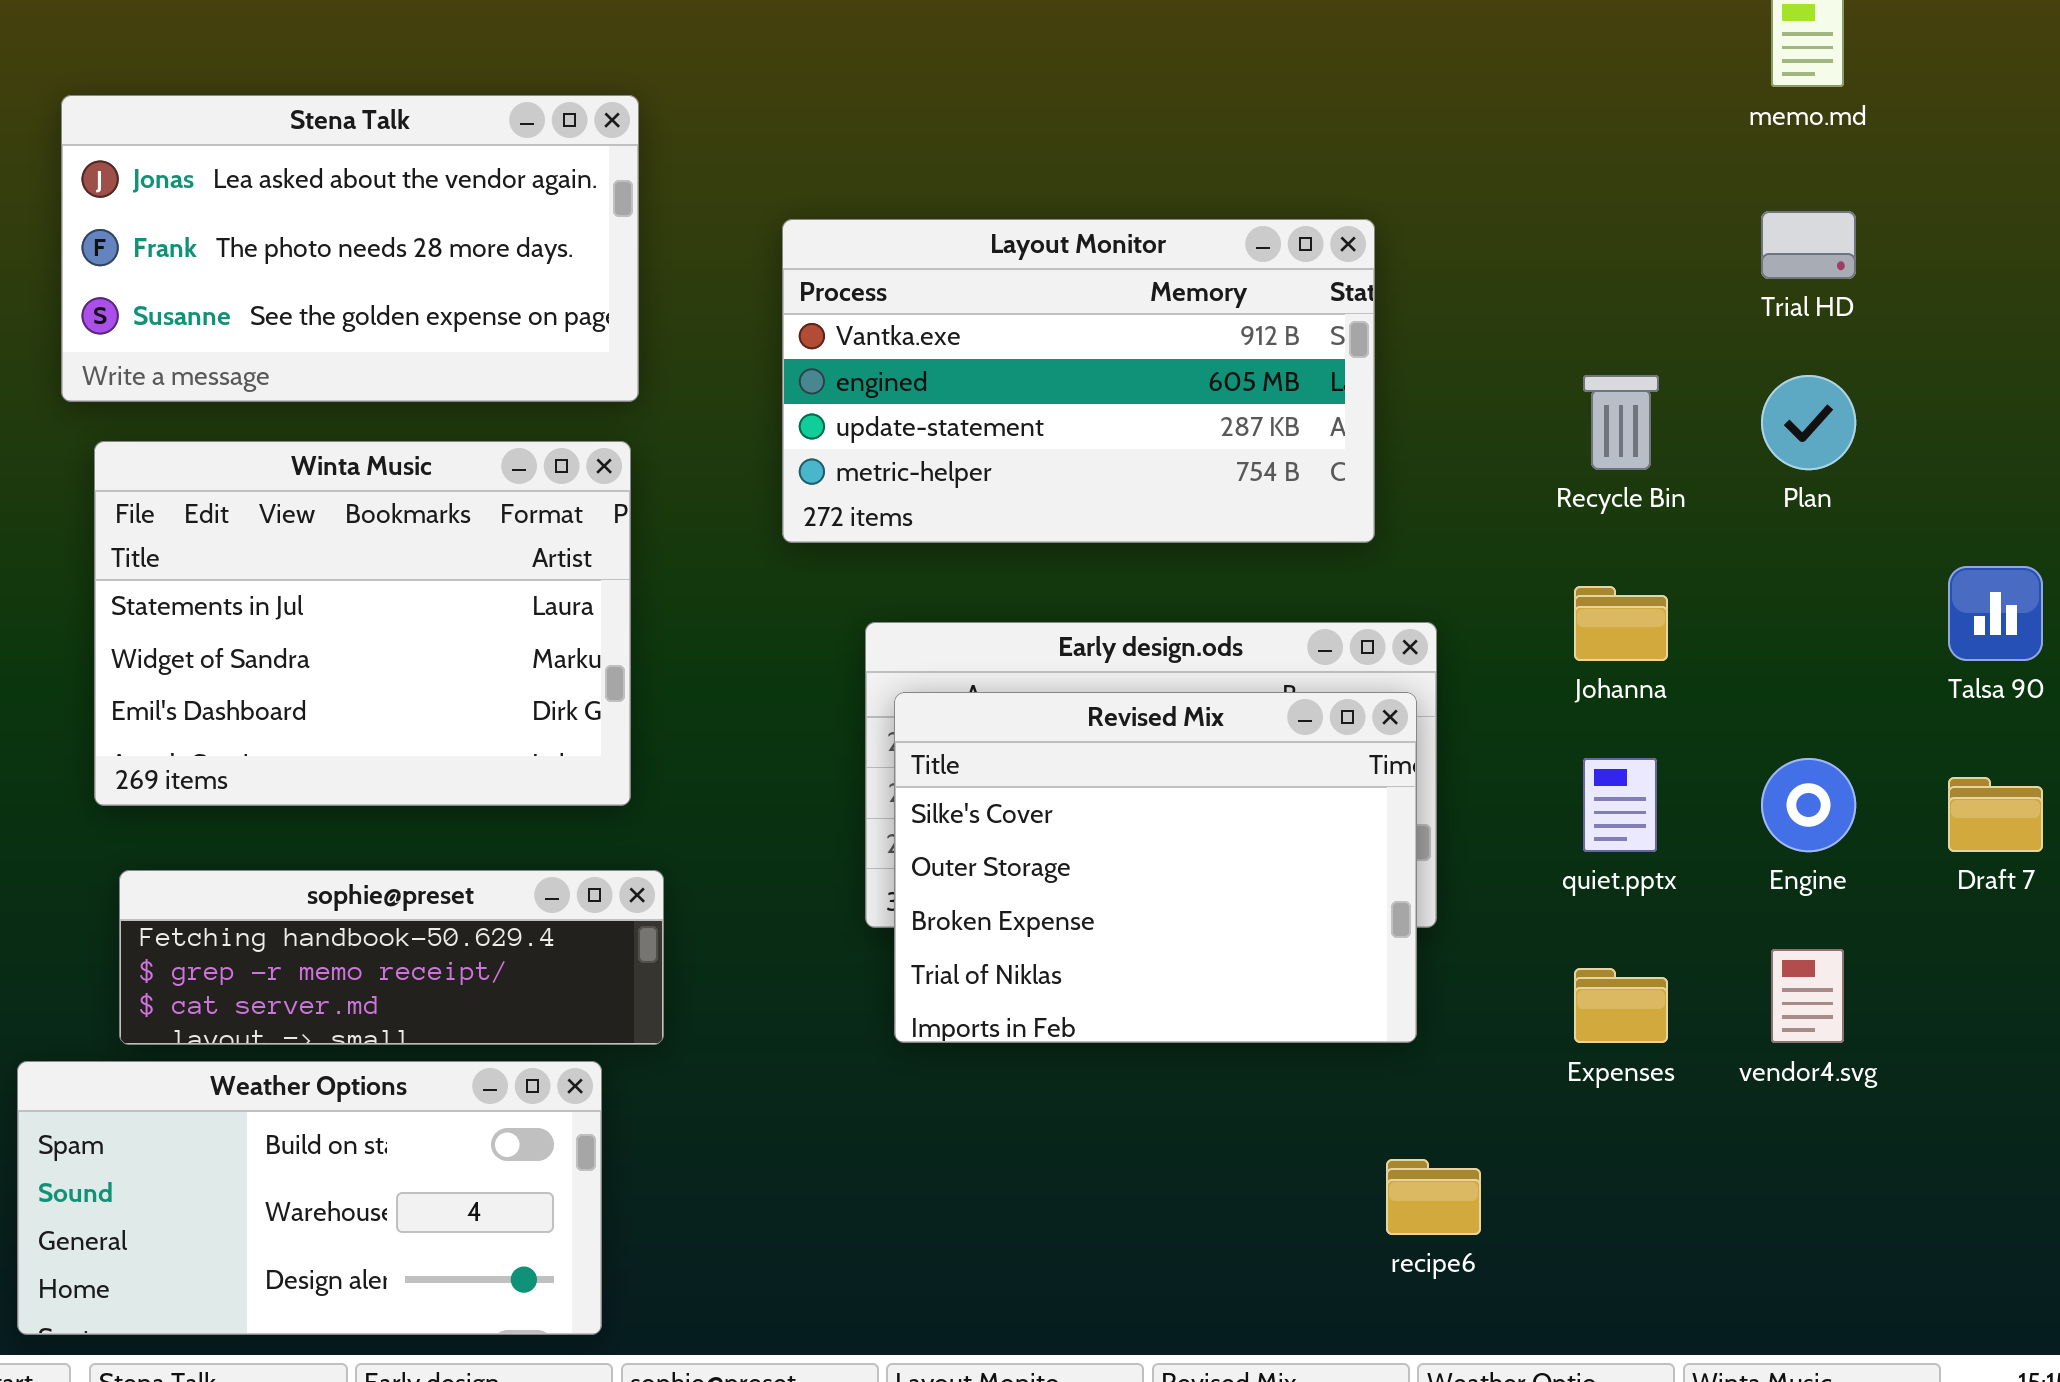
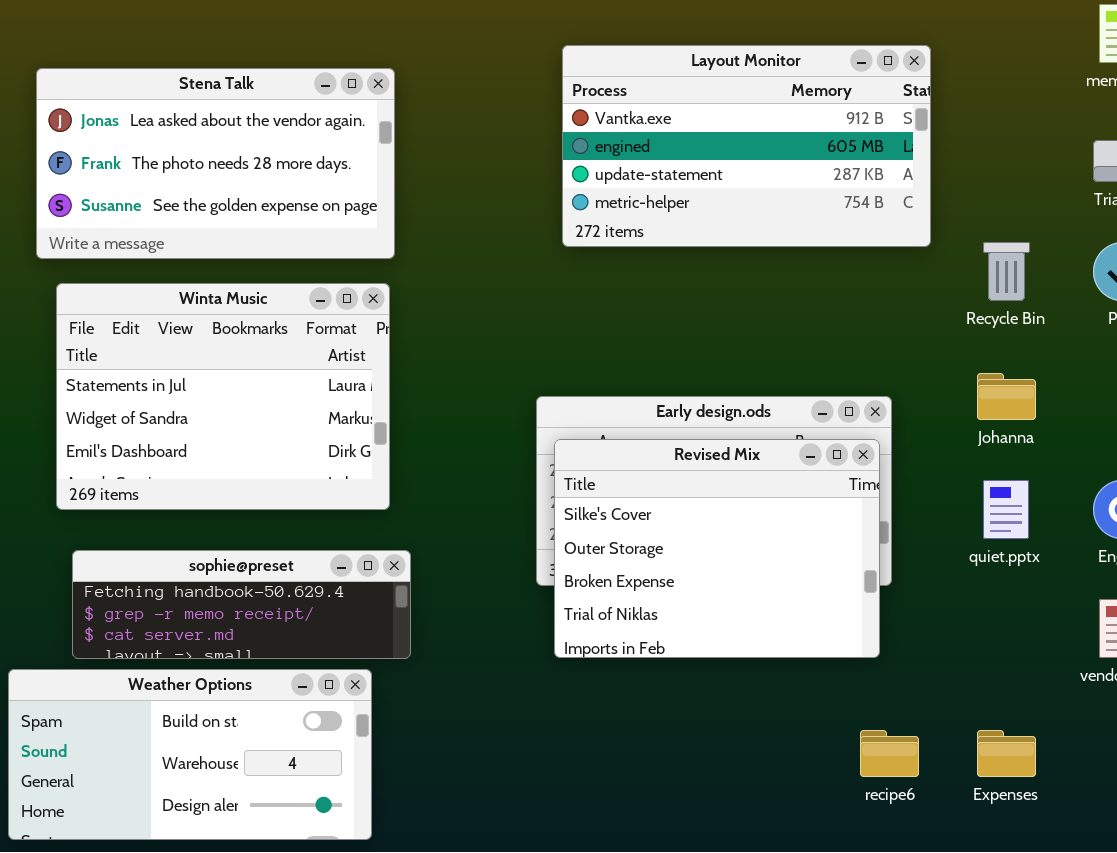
Layout Monitor: [782,219,1375,543] -> [562,45,931,247], moved
Expenses: [1574,968,1668,1043] -> [977,730,1036,777], moved

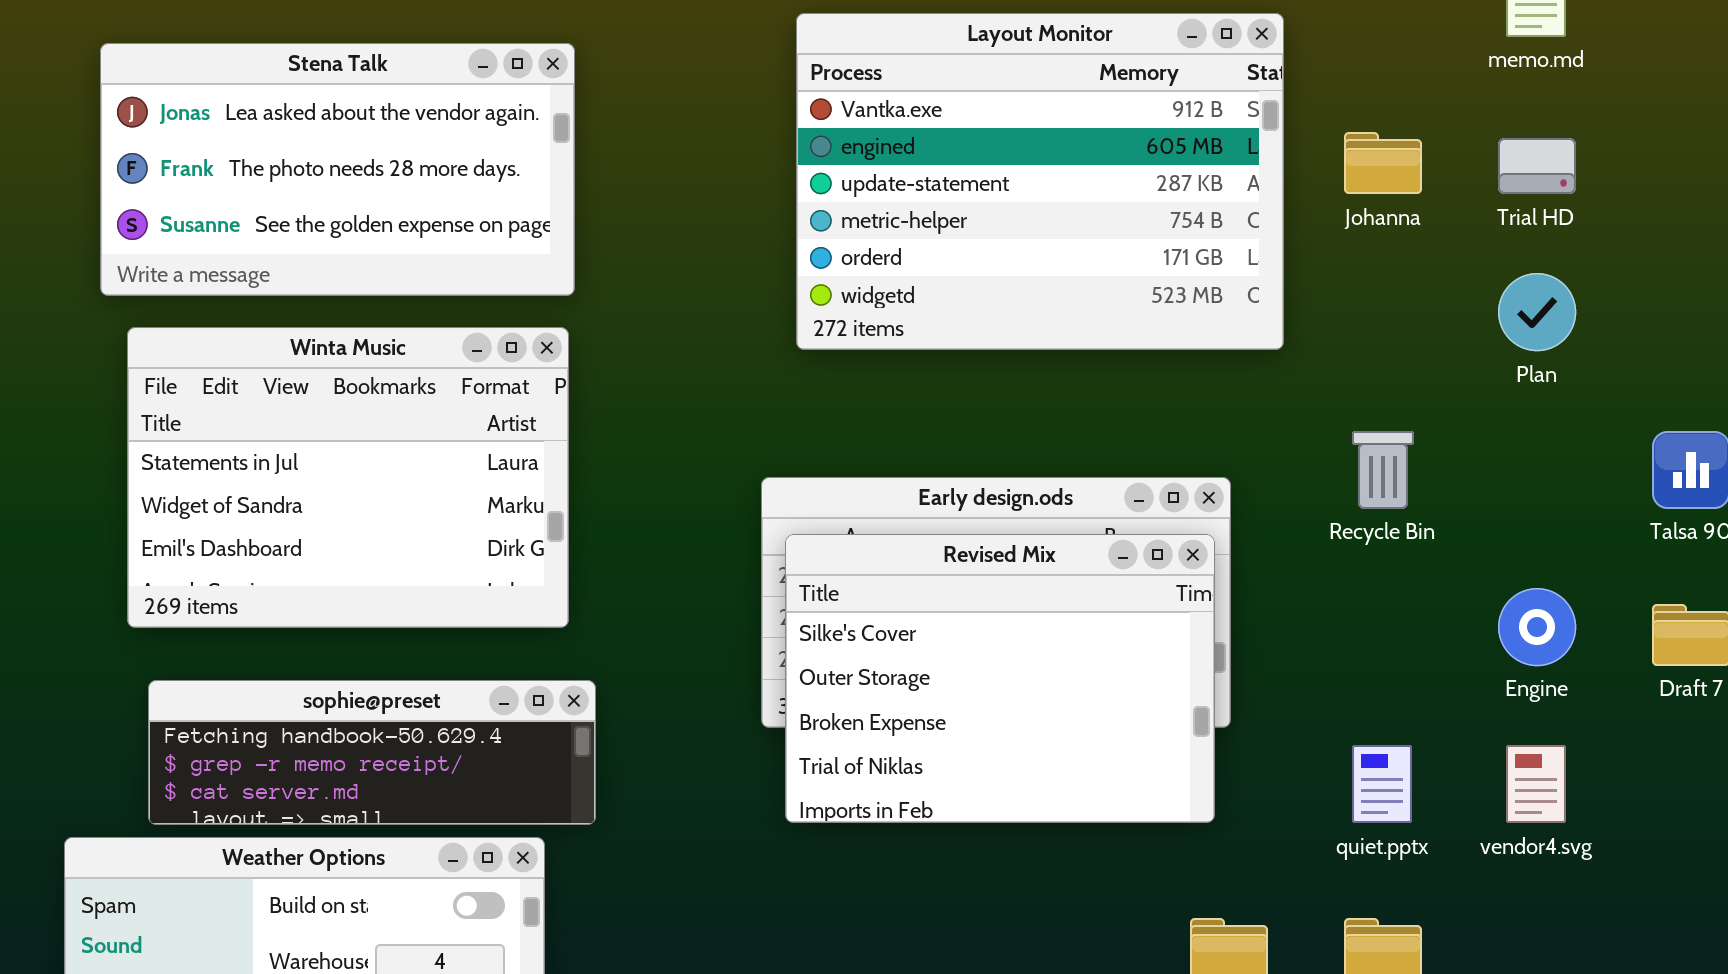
Layout Monitor: [562,45,931,247] -> [796,13,1284,350], resized
Recycle Bin: [983,242,1030,301] -> [1352,431,1414,509], moved
Johanna: [977,373,1036,420] -> [1344,132,1422,194], moved
quiet.pptx: [983,480,1029,539] -> [1352,745,1412,823], moved

